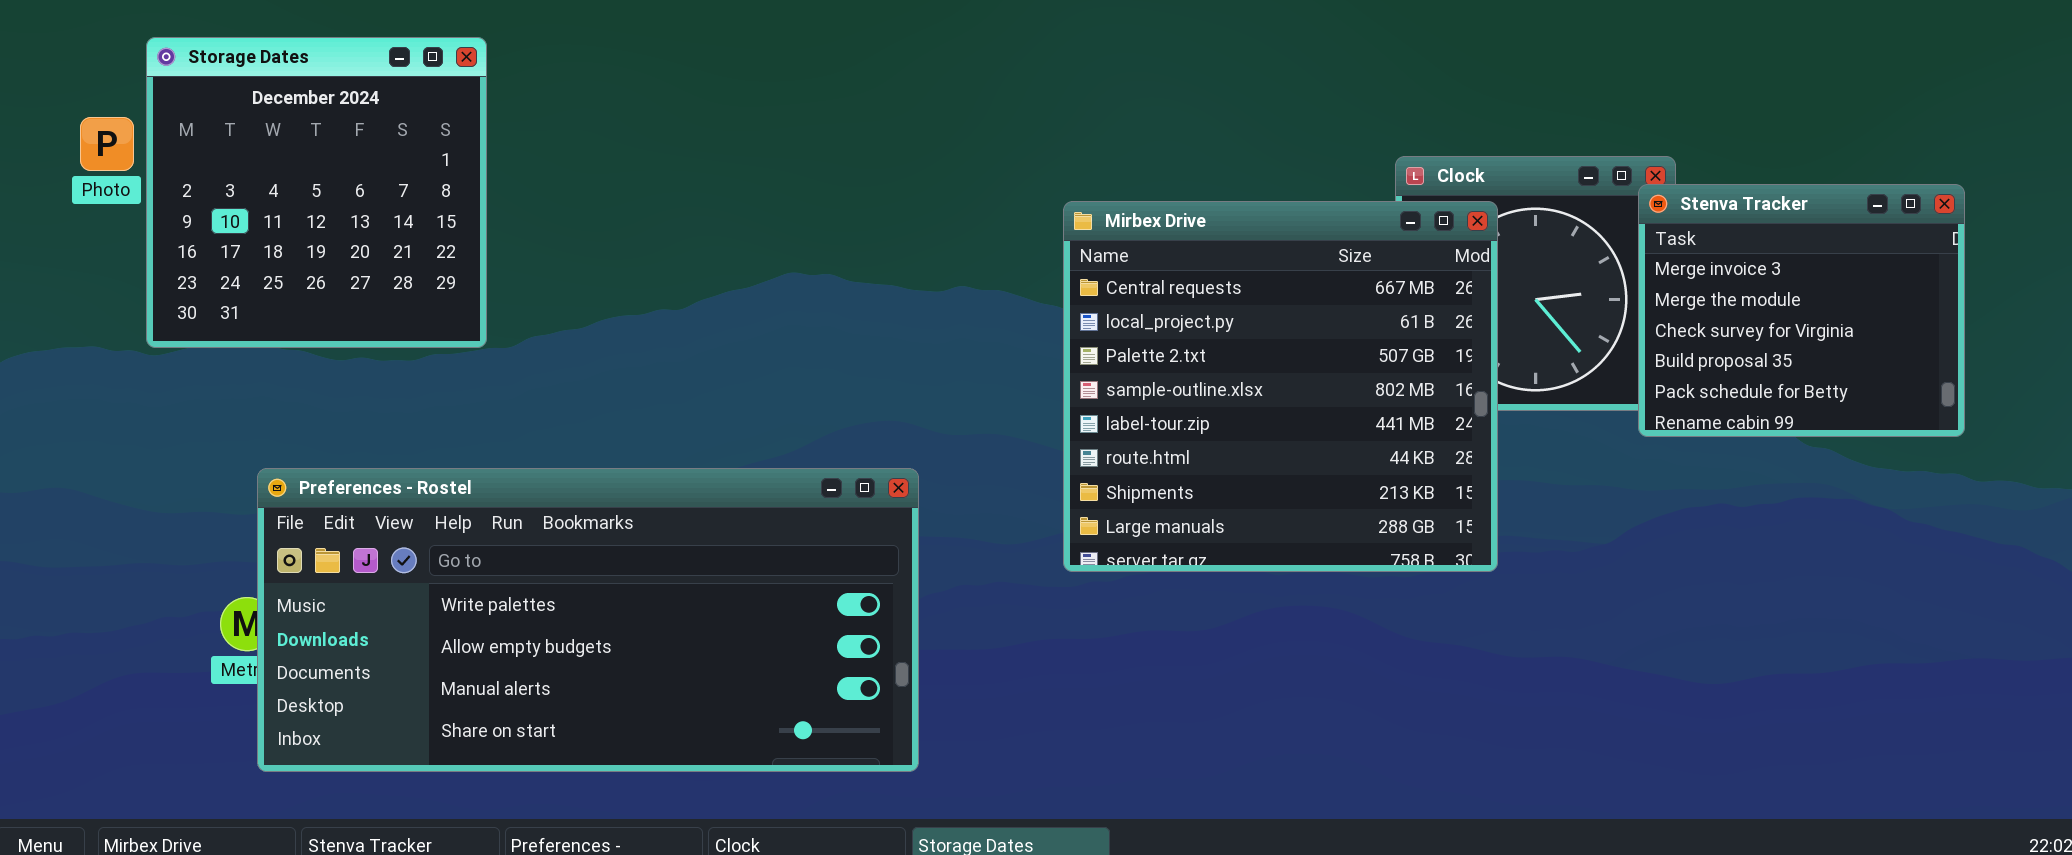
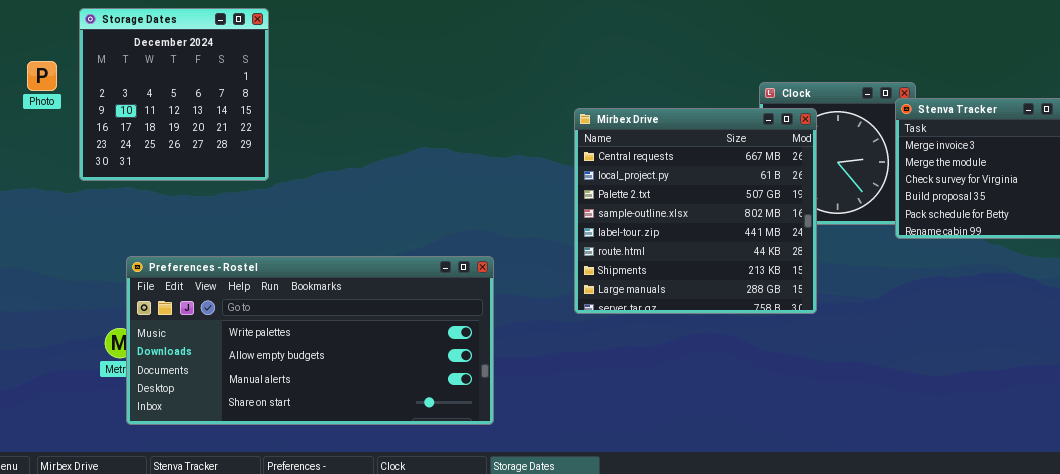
Storage Dates: [146,37,487,348] -> [79,8,269,181], moved

